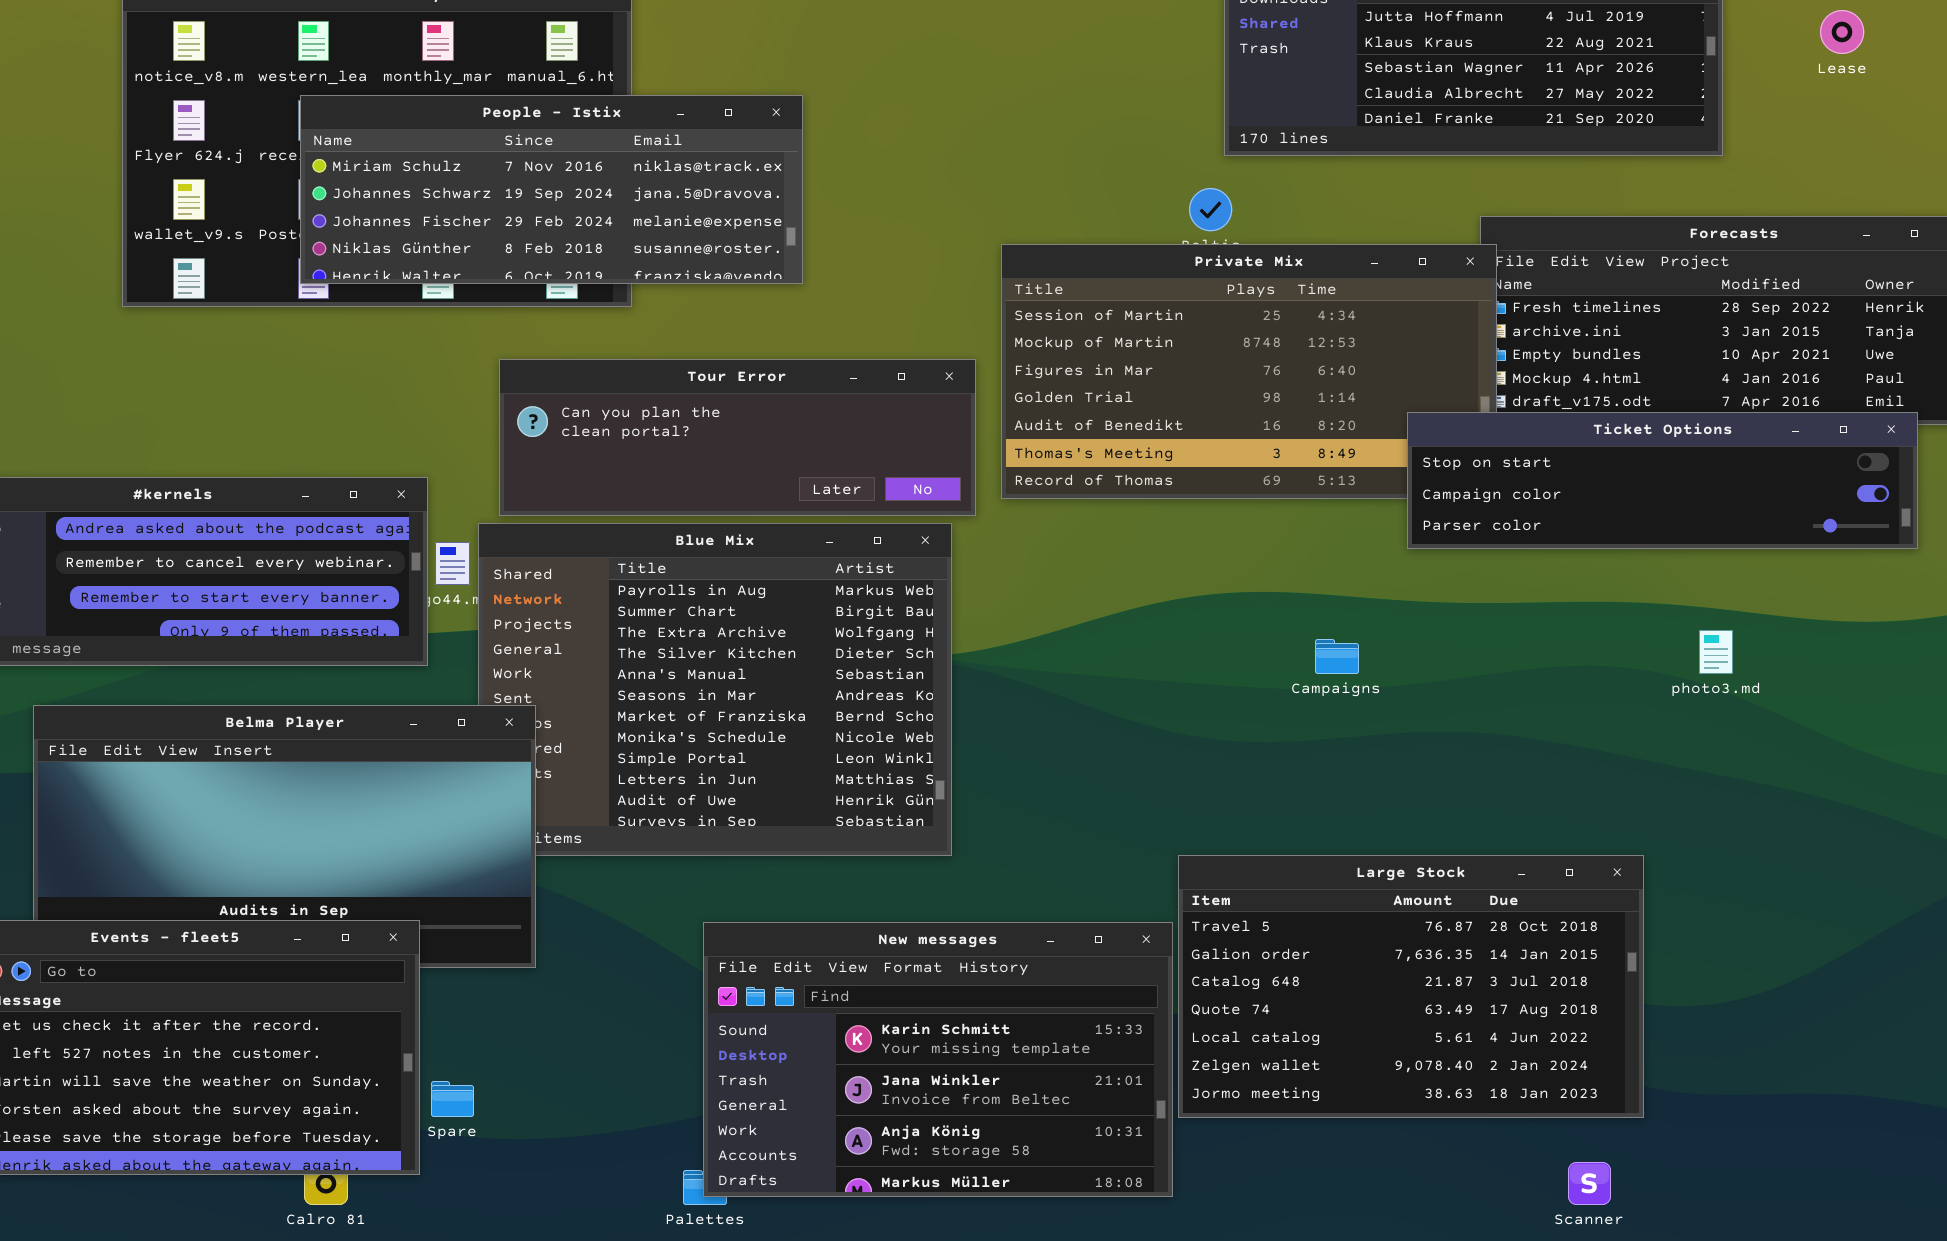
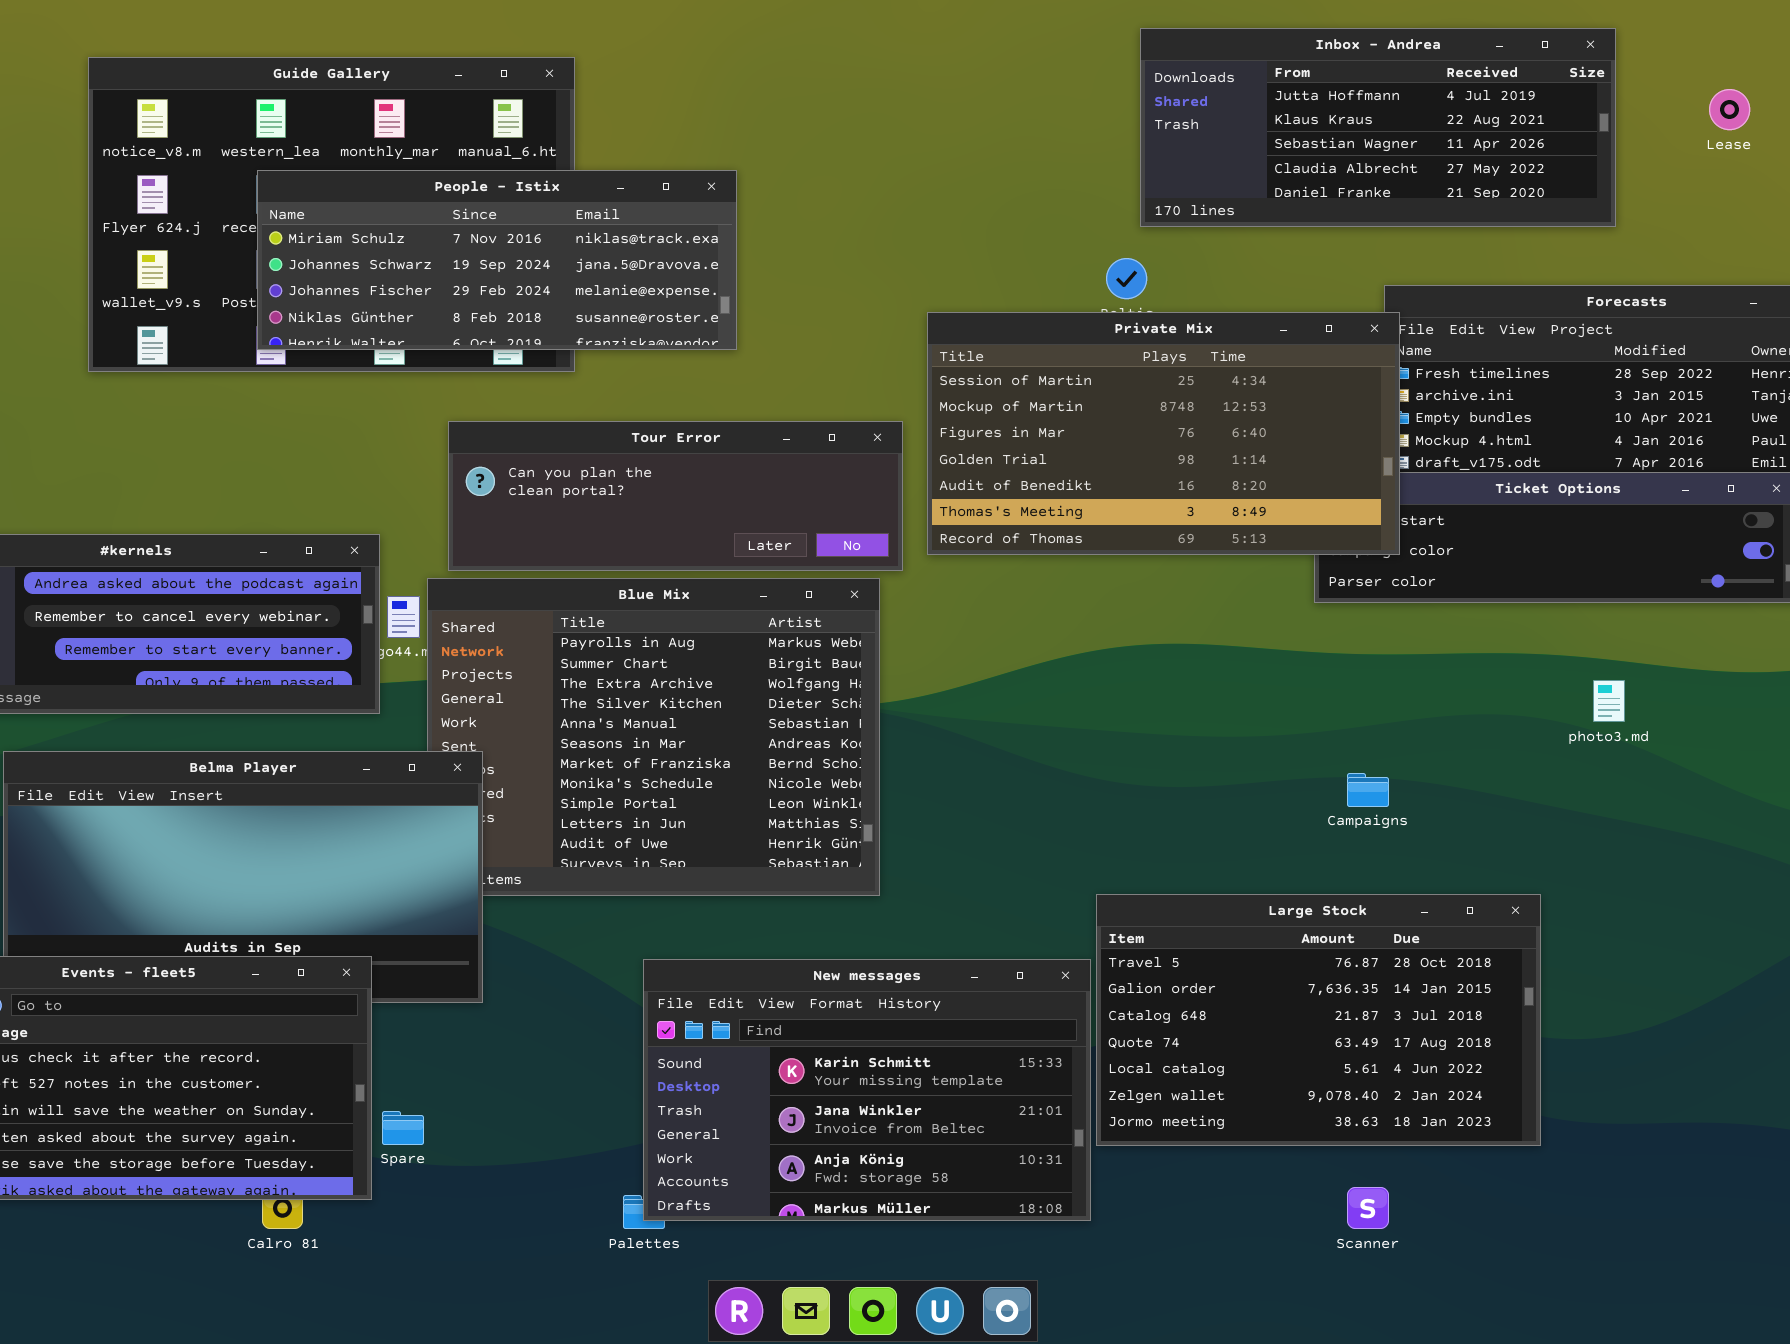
Private Mix: [1001,244,1497,499] -> [927,312,1400,555], raised
Campaigns: [1315,639,1359,674] -> [1347,773,1389,807], moved
Scanner: [1568,1162,1611,1205] -> [1347,1187,1389,1229], moved

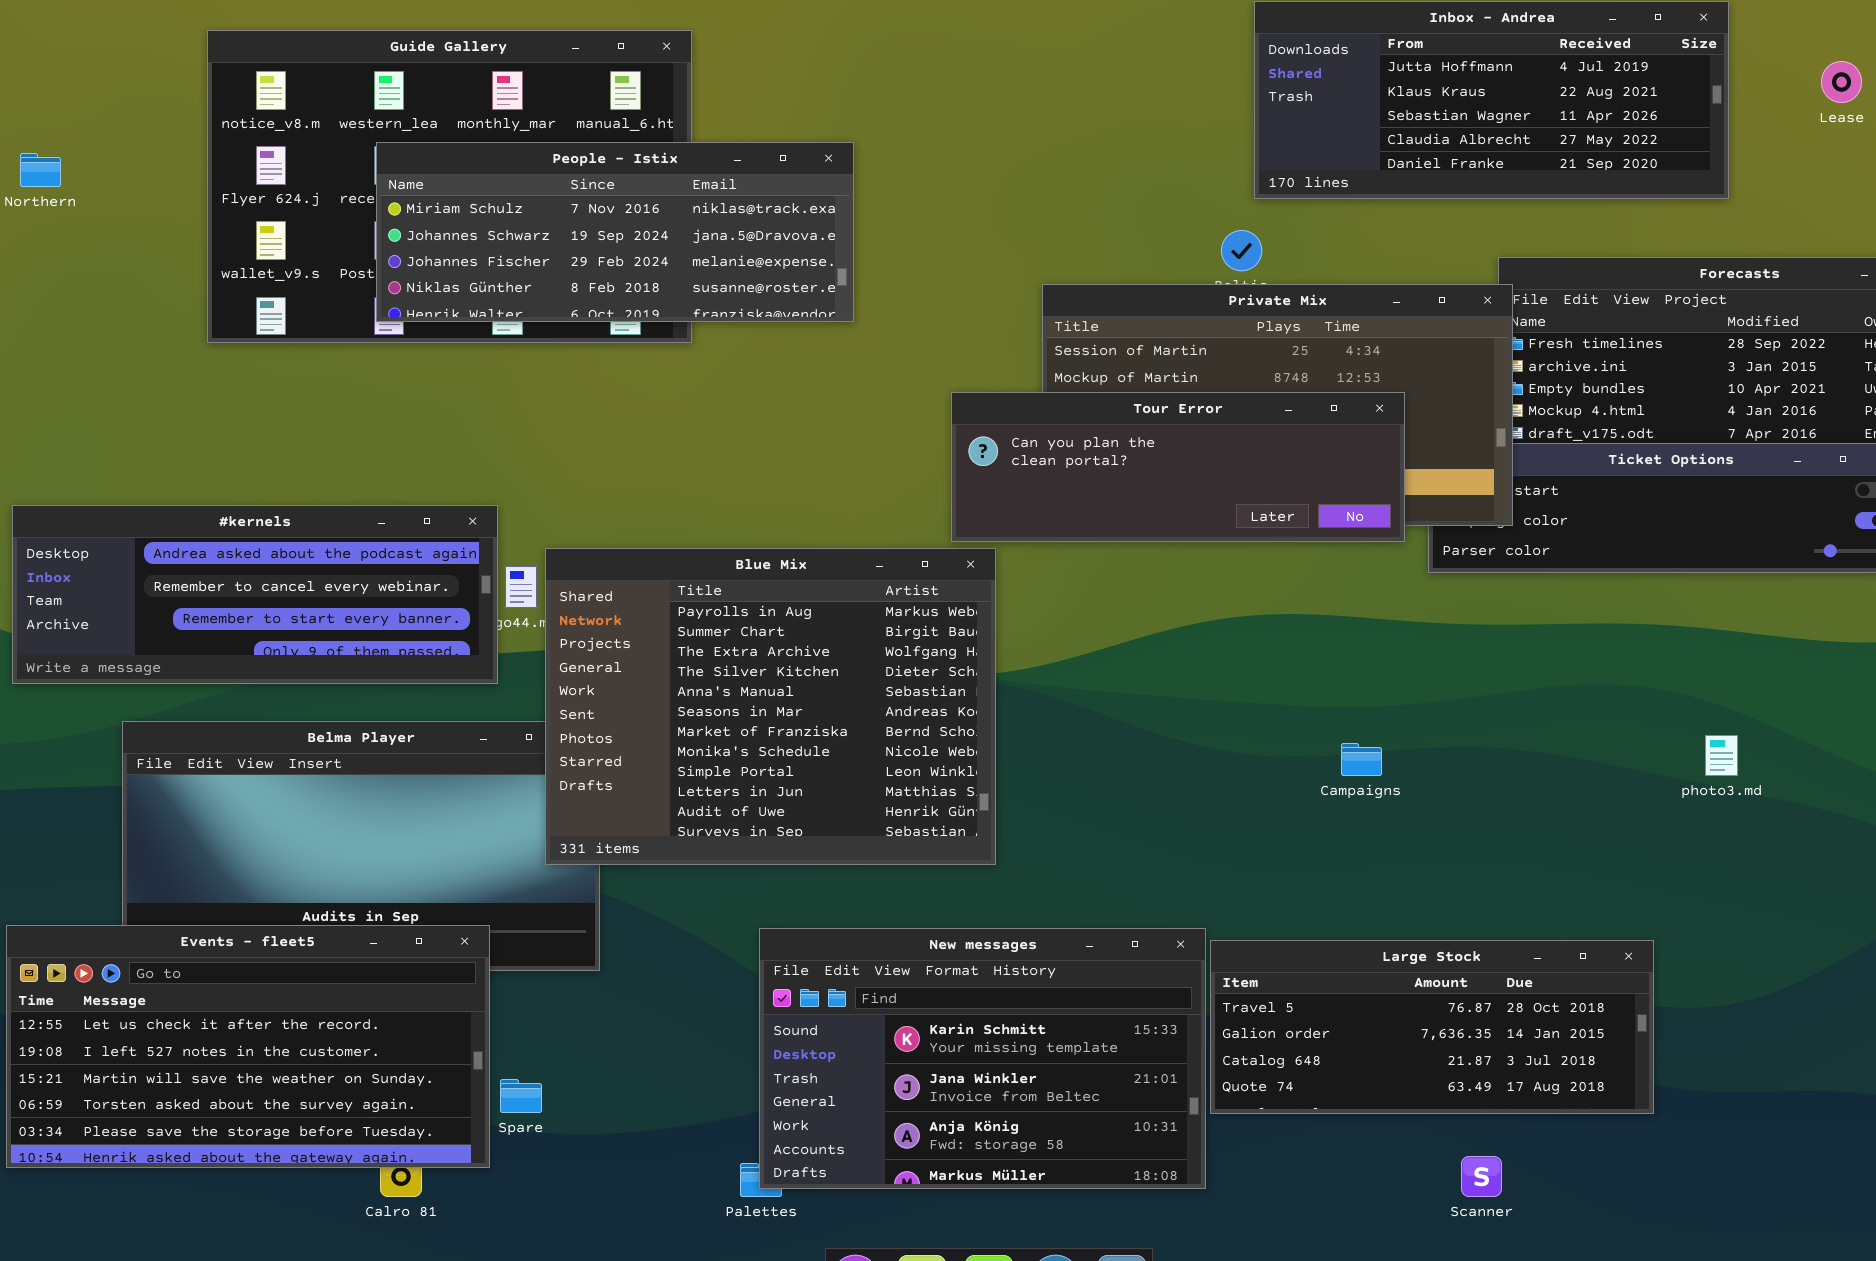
Tour Error: [448,421,903,571] -> [951,392,1405,542], moved
Blue Mix: [427,578,880,896] -> [545,548,996,865], raised
photo3.md: [1593,680,1625,722] -> [1705,735,1738,776], moved
Campaigns: [1347,773,1389,807] -> [1341,743,1382,776], moved
Large Stock: [1096,894,1541,1146] -> [1210,940,1654,1114], resized

